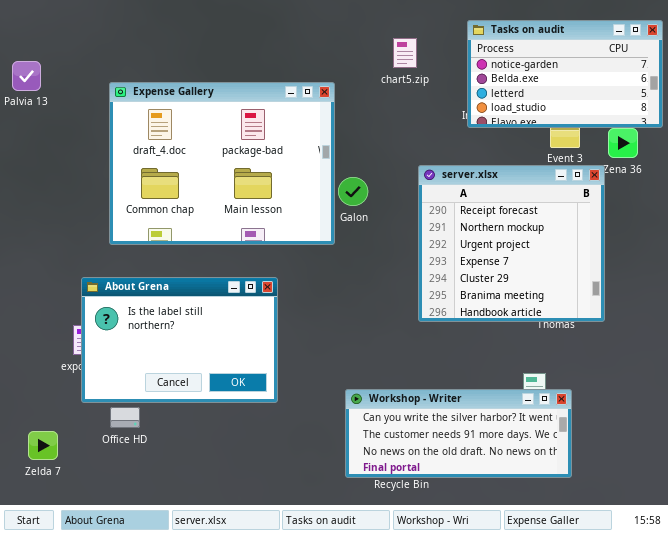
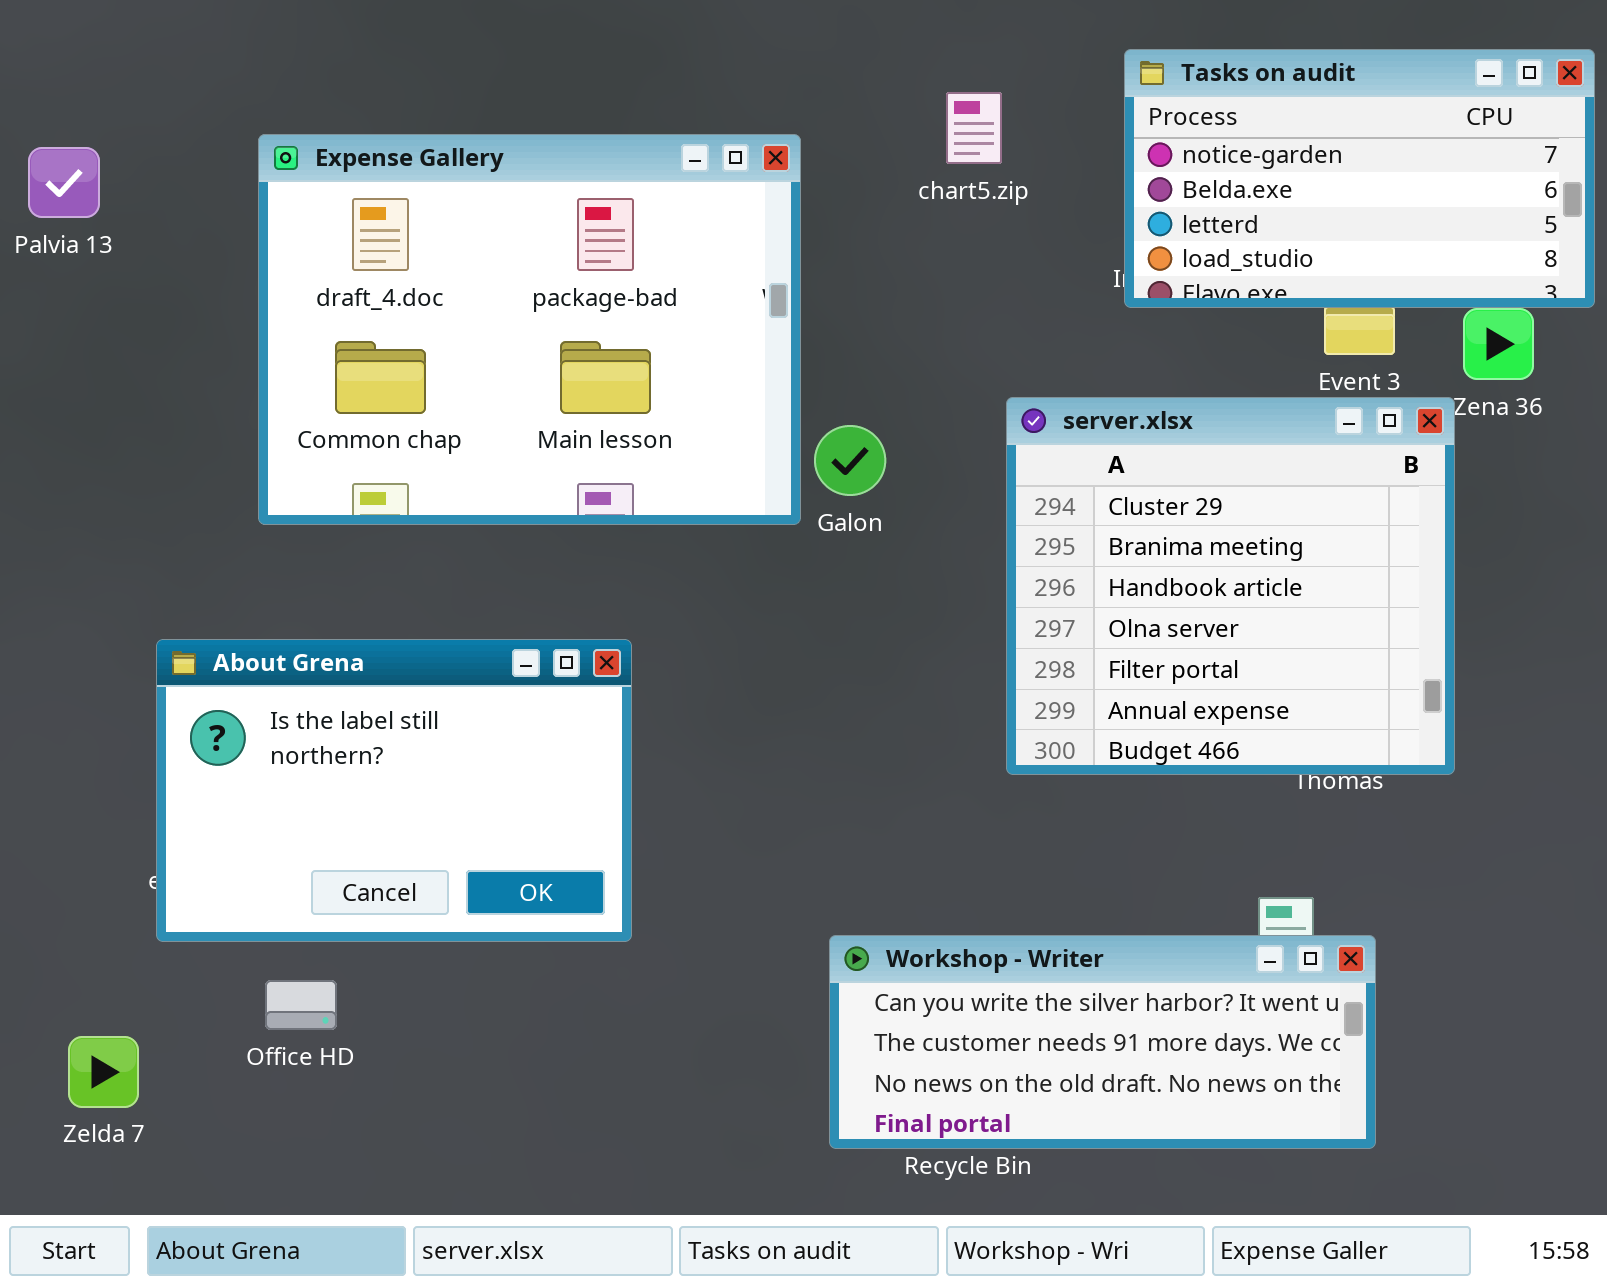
Expense Gallery: [109,82,335,245] -> [258,134,801,525], moved
server.xlsx: [418,165,605,322] -> [1006,397,1455,775], scrolled down 4 rows
About Grena: [81,277,278,403] -> [156,639,632,942], moved

